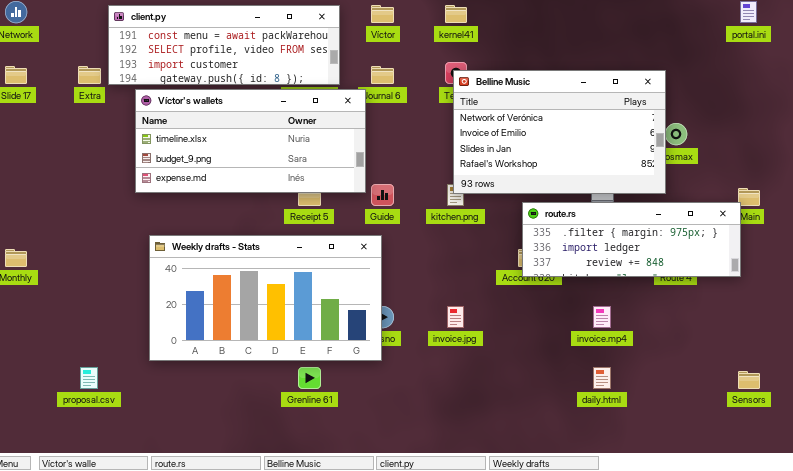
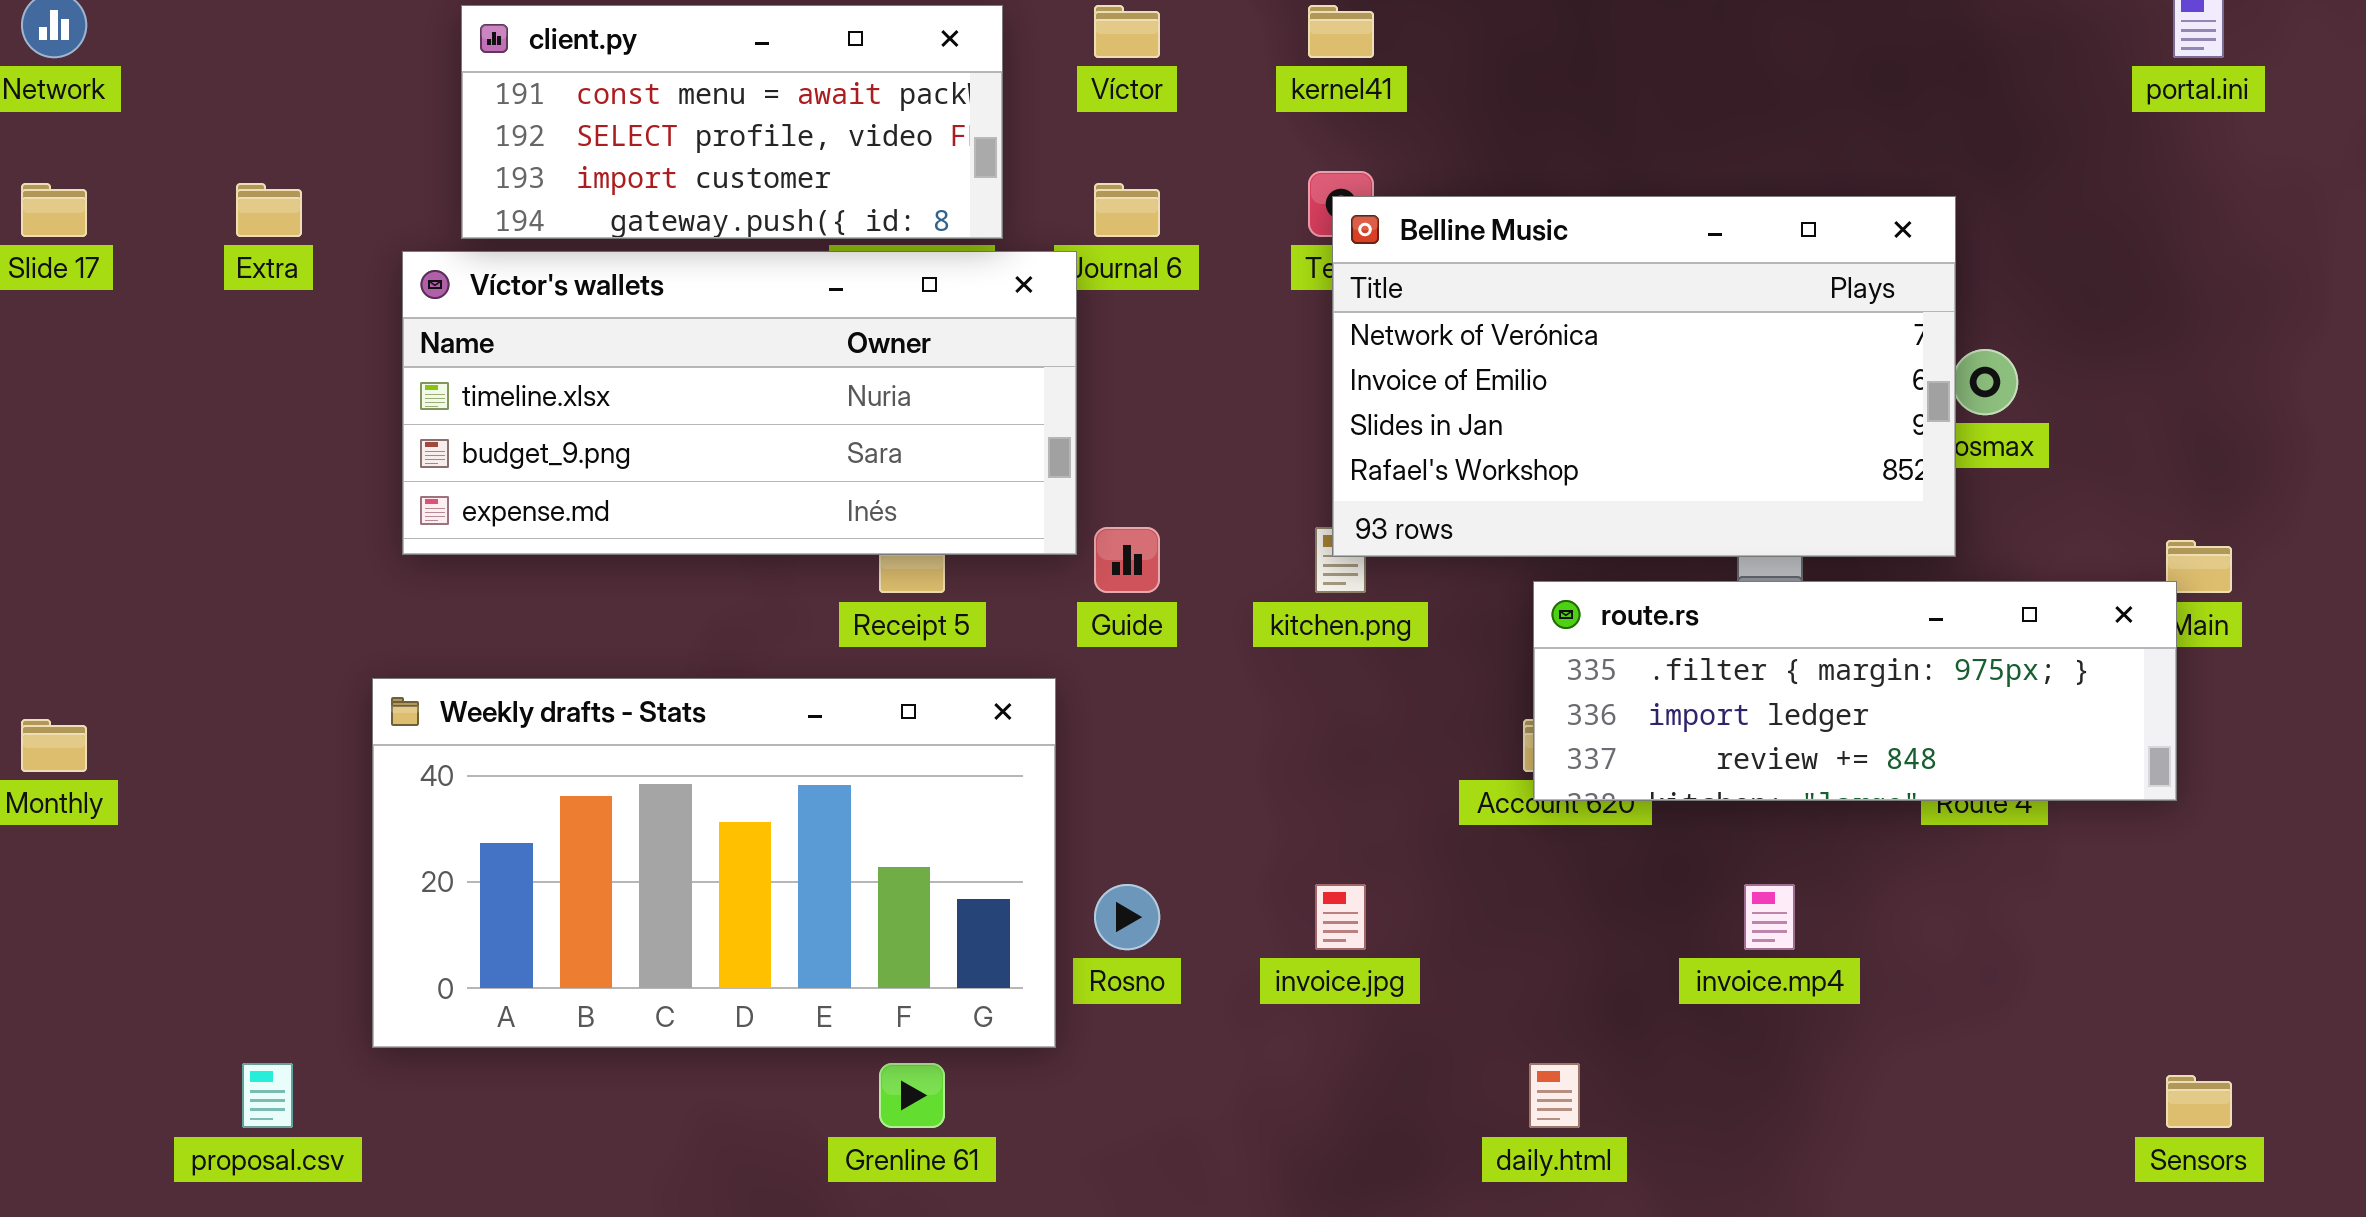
client.py: [108,5,340,85] -> [461,5,1003,239], resized
Weekly drafts - Stats: [149,235,382,361] -> [372,678,1056,1048], moved
daily.html: [593,367,611,389] -> [1529,1063,1580,1128], moved

